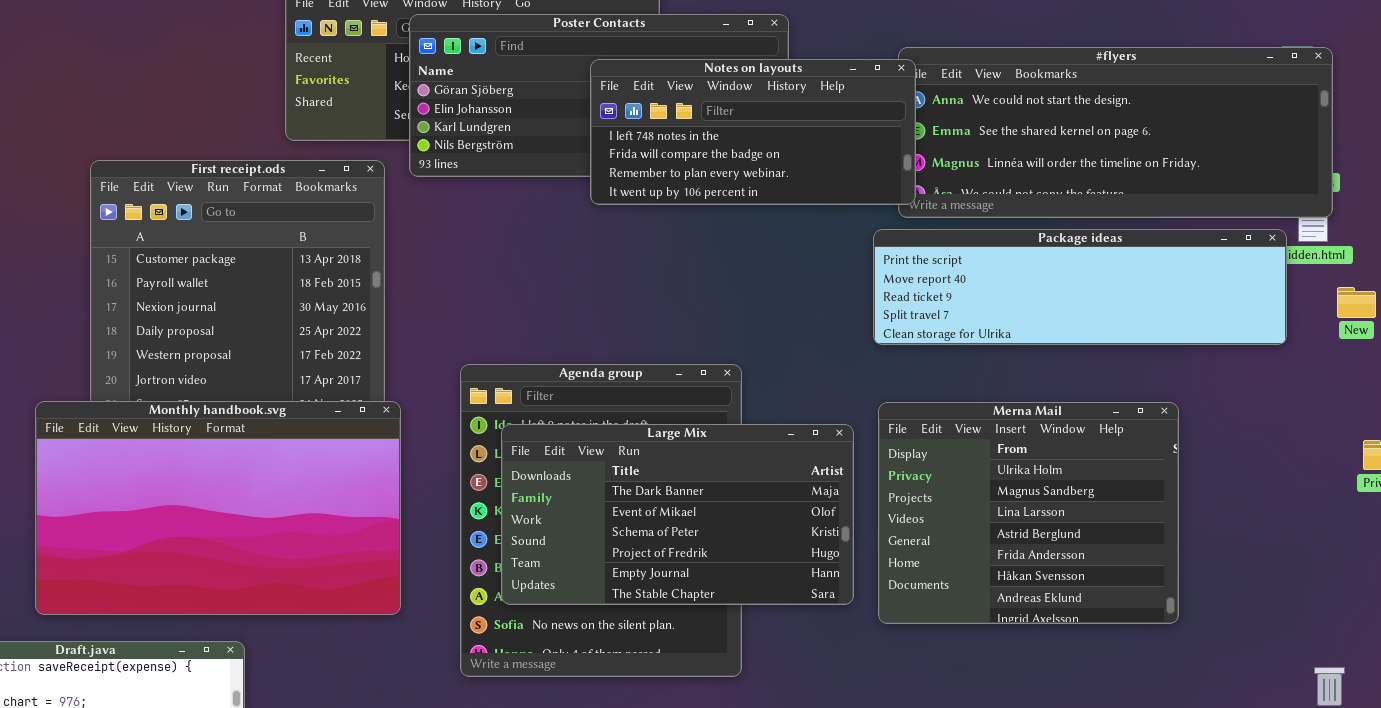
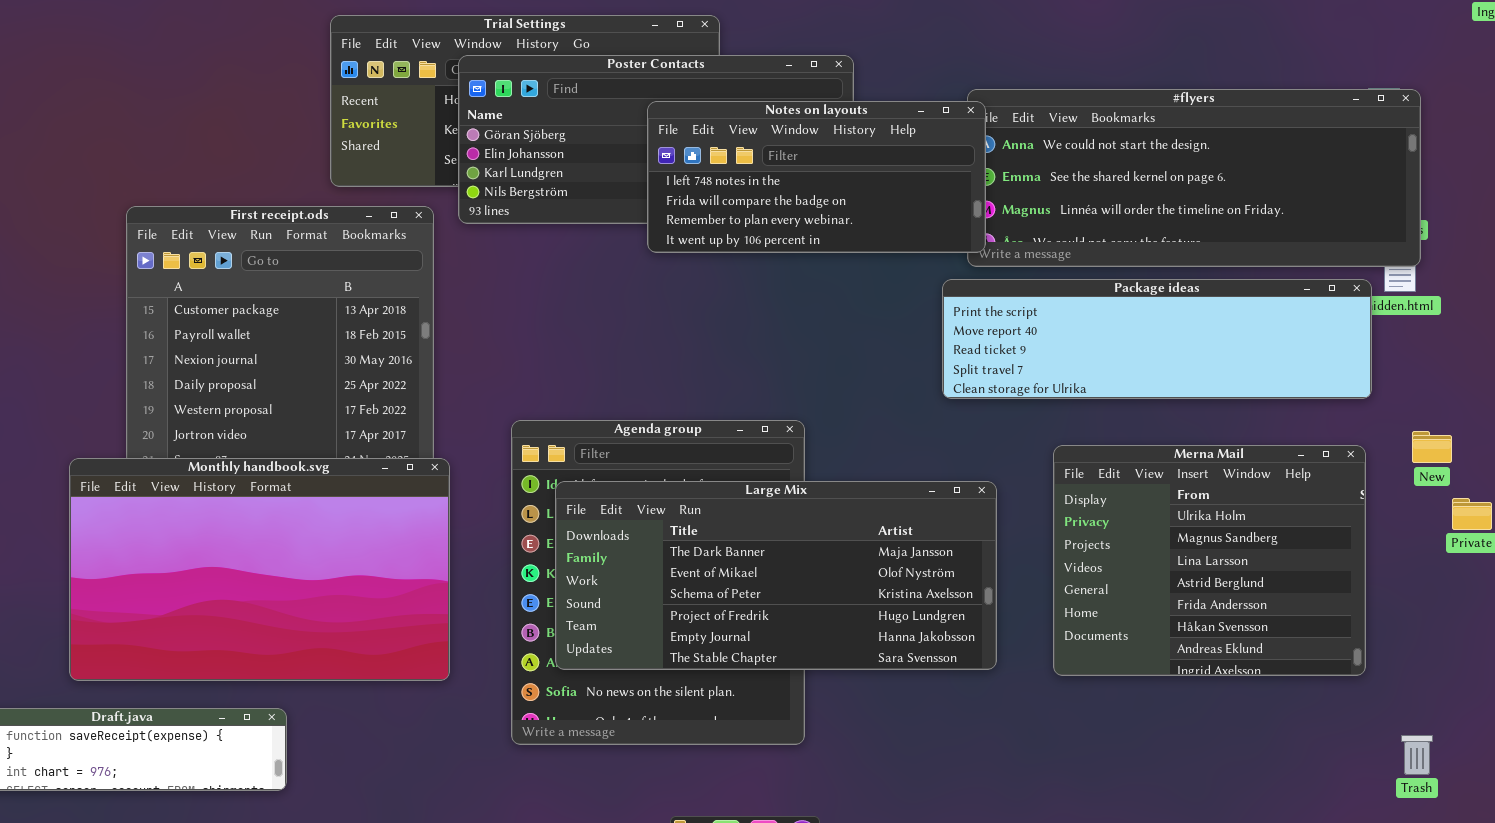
New: [1337,287,1376,318] -> [1412,431,1452,463], moved
Merna Mail: [878,402,1179,624] -> [1053,445,1366,676], moved
Large Mix: [501,424,854,605] -> [555,481,997,670], resized

